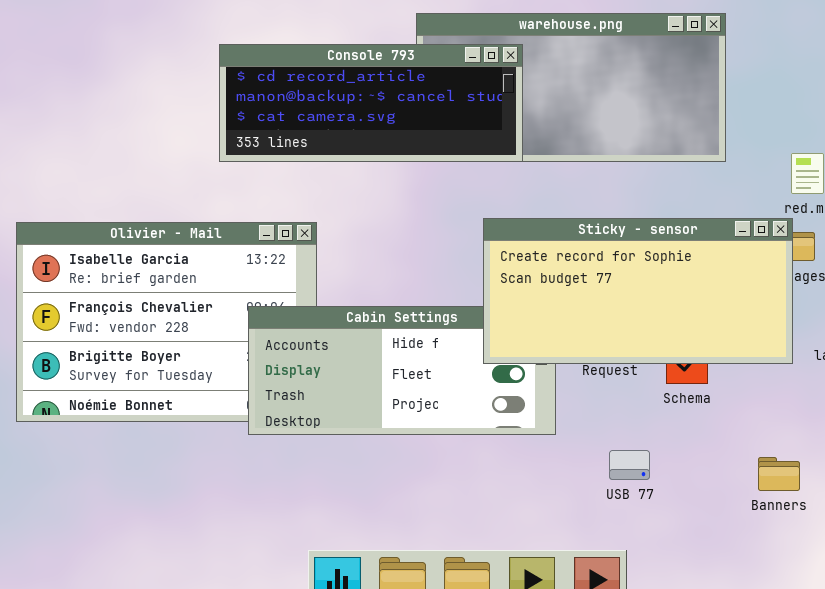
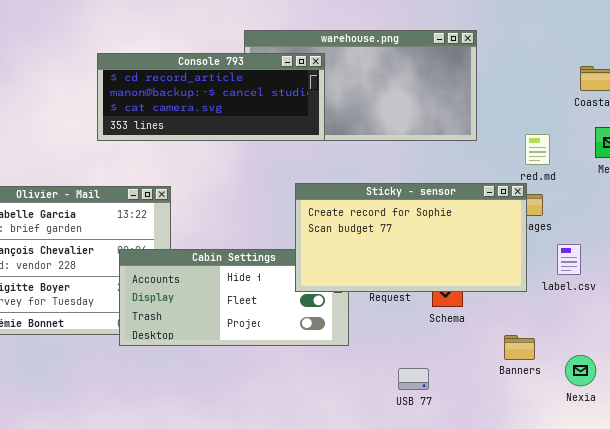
USB 77: [609,450,650,480] -> [398,368,429,390], moved
Banners: [758,457,800,491] -> [504,335,535,360], moved

